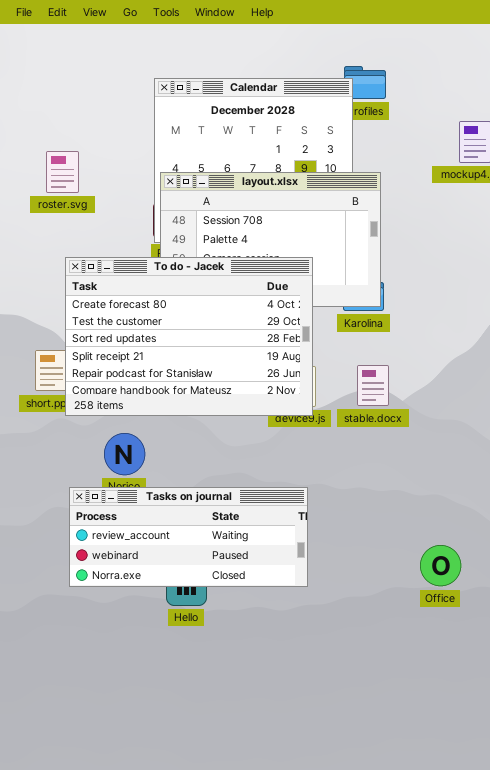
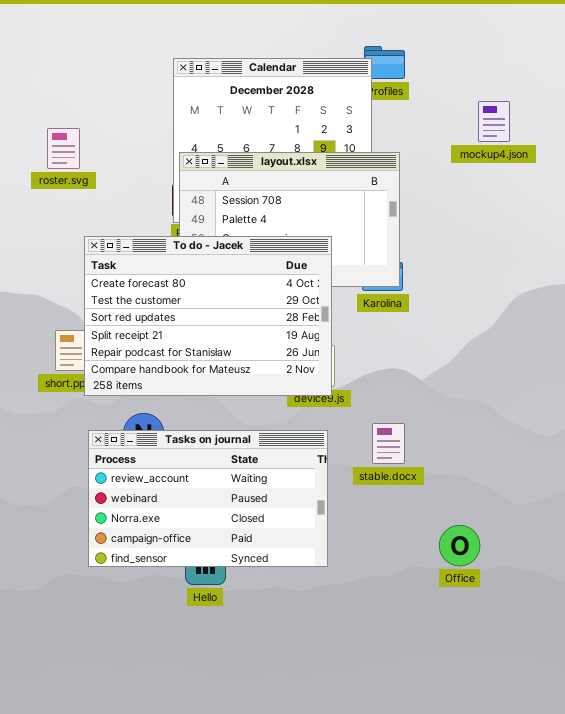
roster.svg: [46,151,79,193] -> [47,128,80,169], moved
stable.docx: [357,365,389,406] -> [372,423,405,464], moved
Tasks on journal: [69,487,308,587] -> [88,430,328,567], resized

